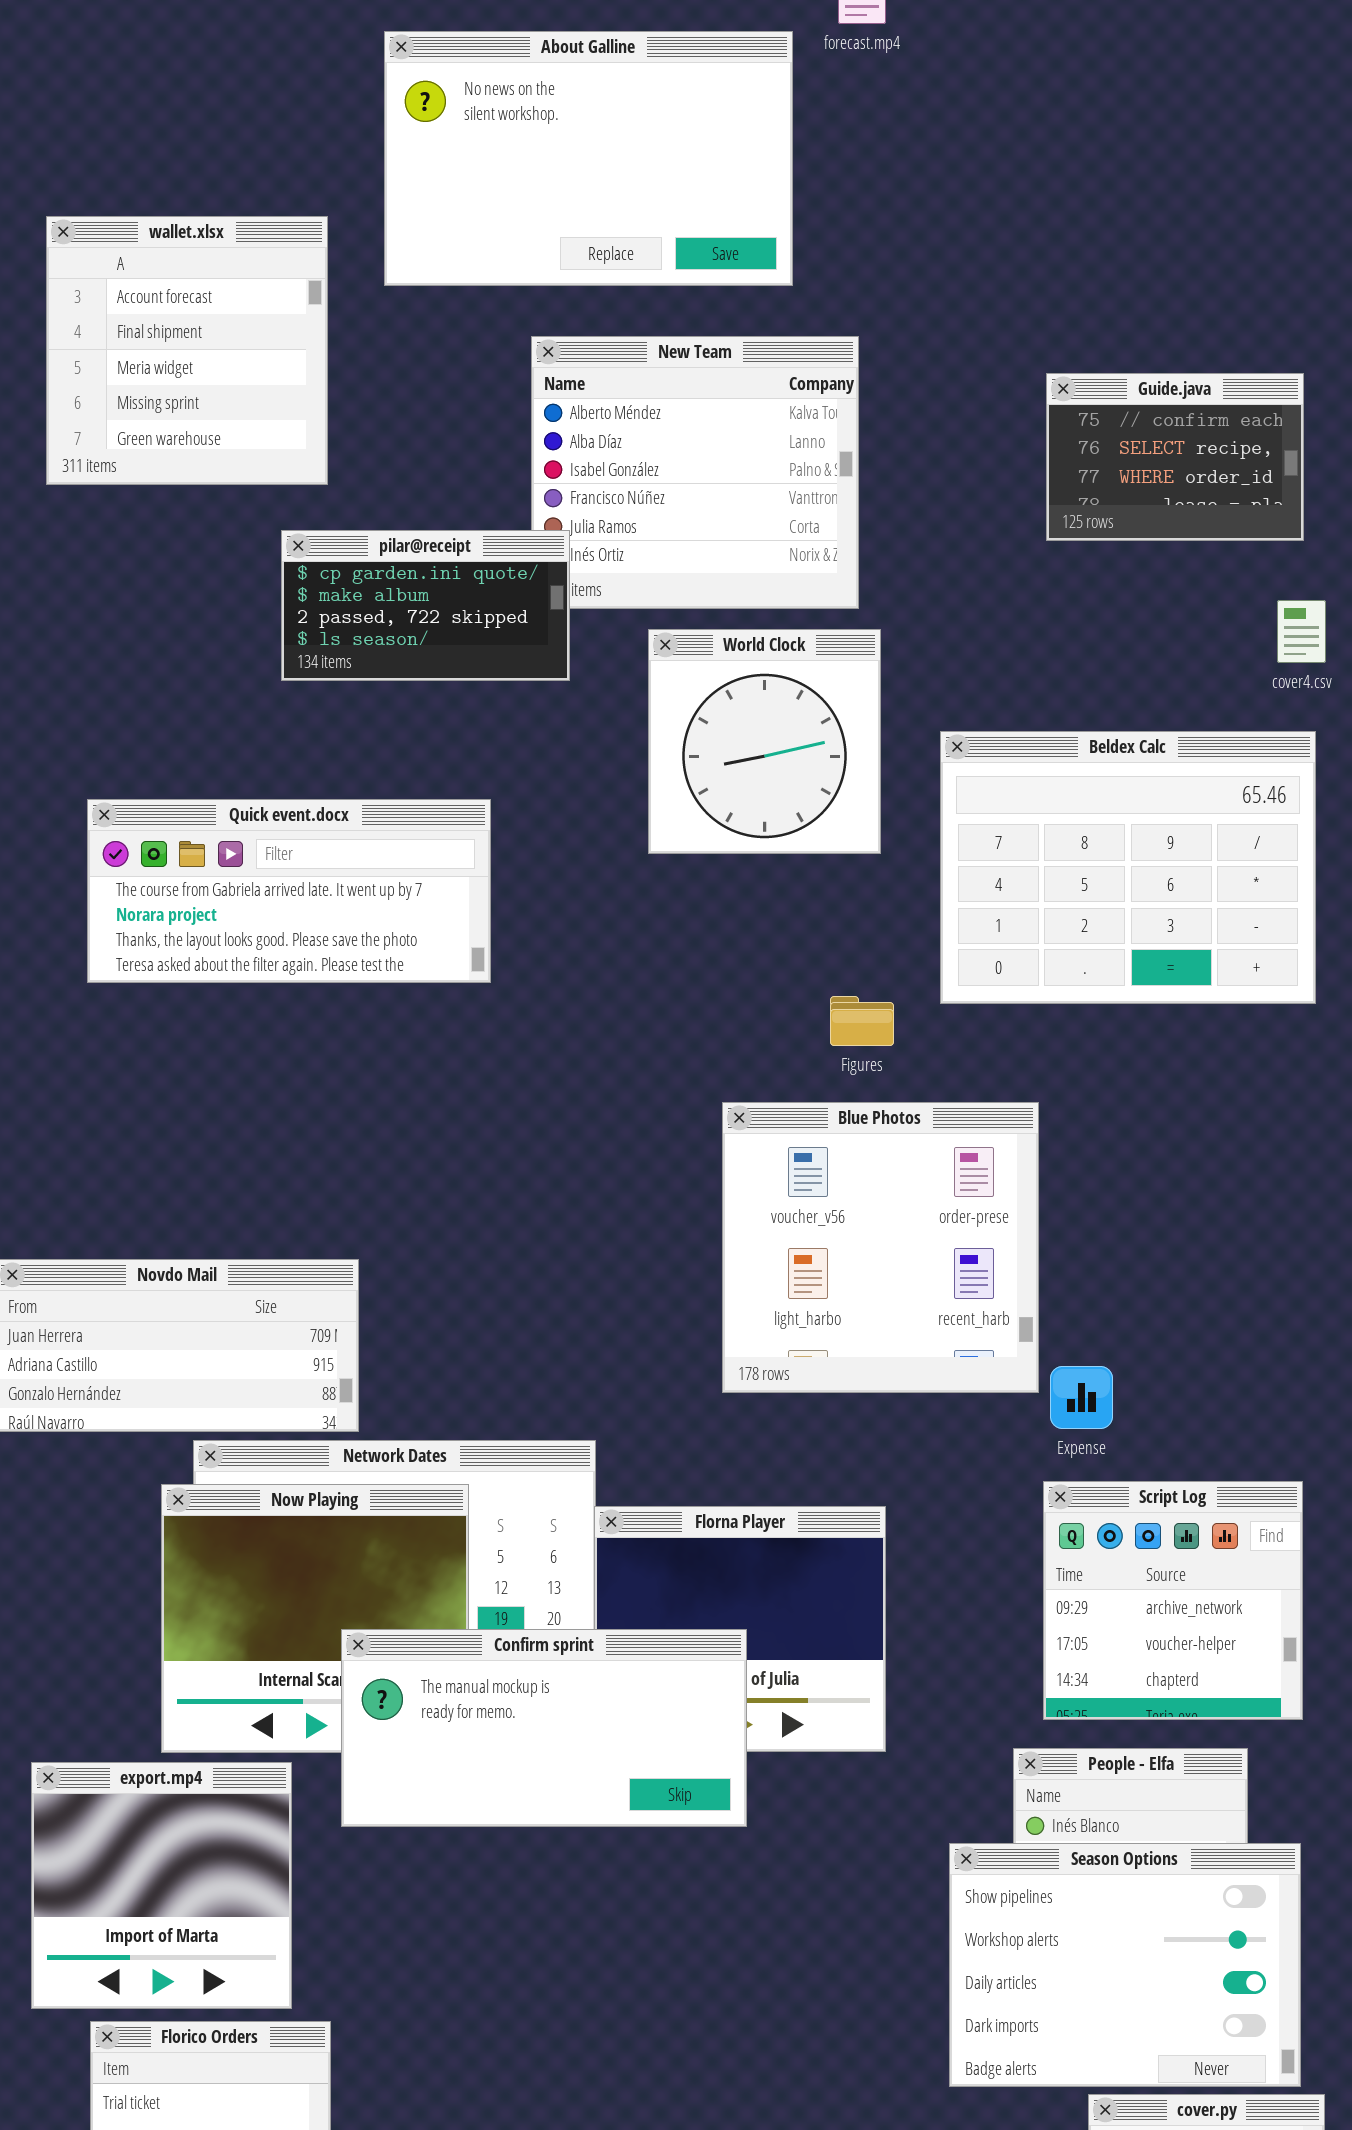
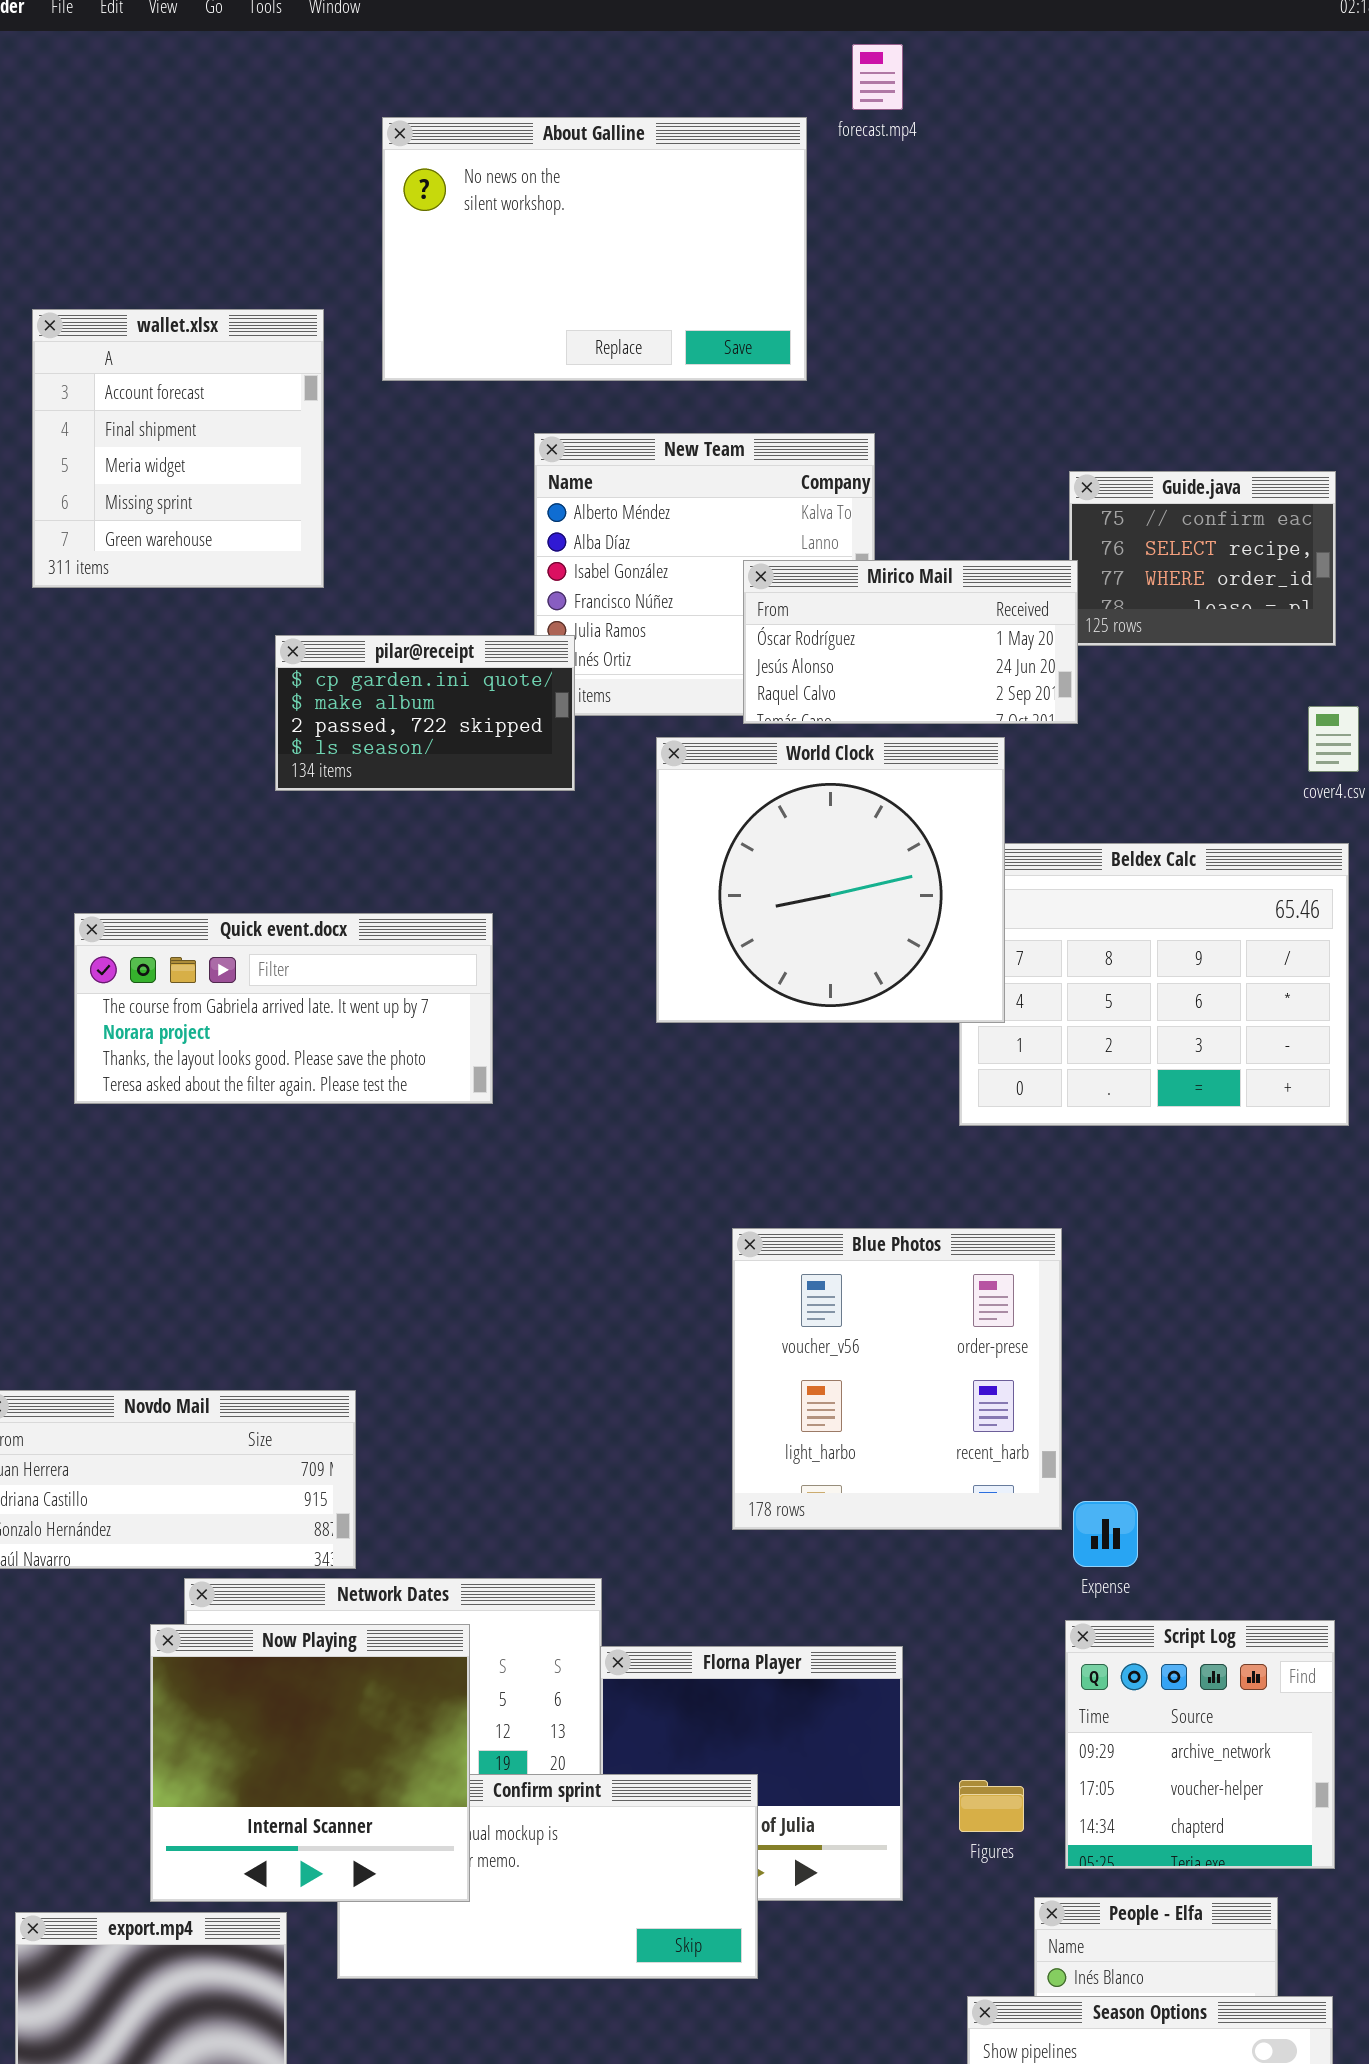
Mirico Mail: none -> [743,560,1078,724], opened
World Clock: [648,629,881,854] -> [656,737,1005,1023], resized
Figures: [830,996,894,1046] -> [959,1780,1024,1832], moved
Now Playing: [161,1484,469,1753] -> [150,1624,470,1902], raised

